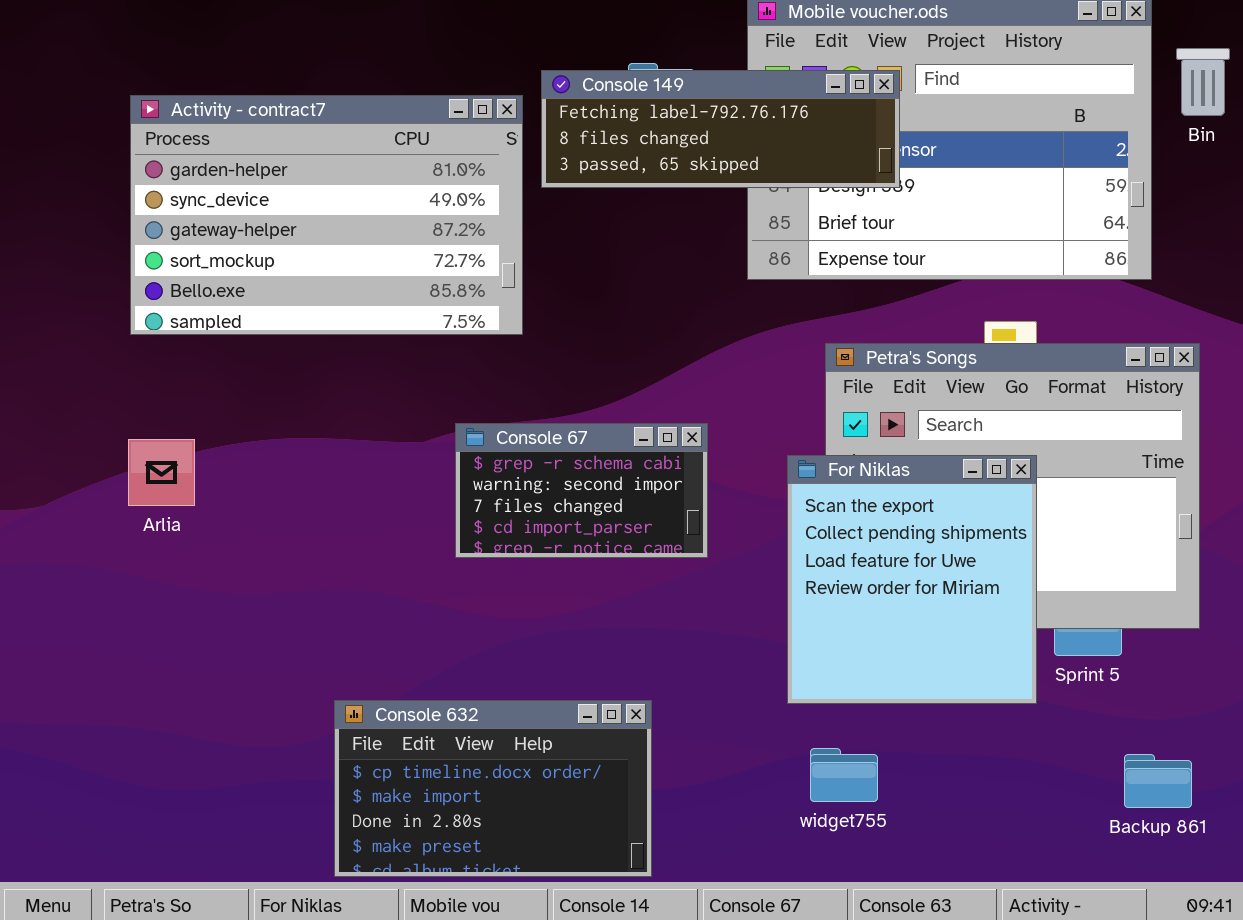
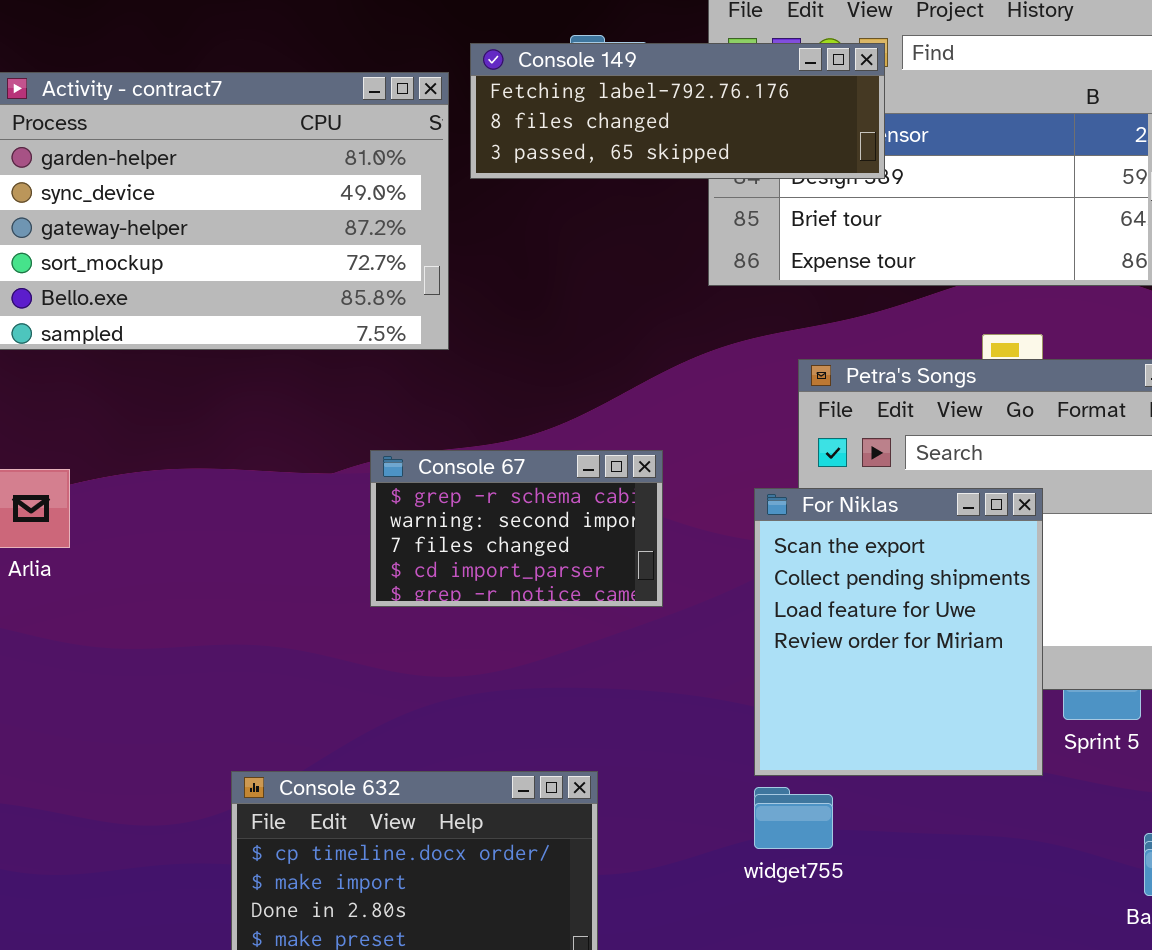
widget755: [810,748,878,802] -> [754,787,833,849], moved

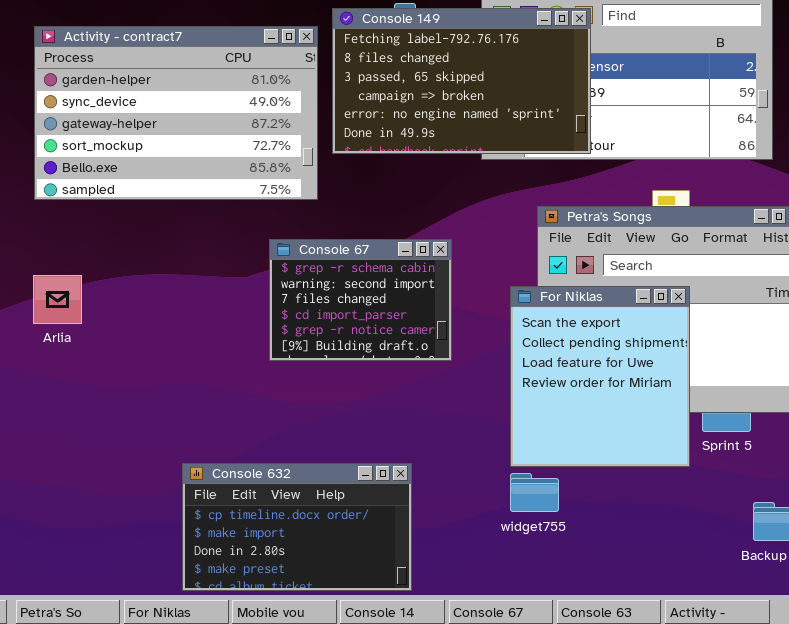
Console 149: [470,43,885,179] -> [332,8,591,154], resized
Console 67: [370,450,663,607] -> [269,239,452,361], resized

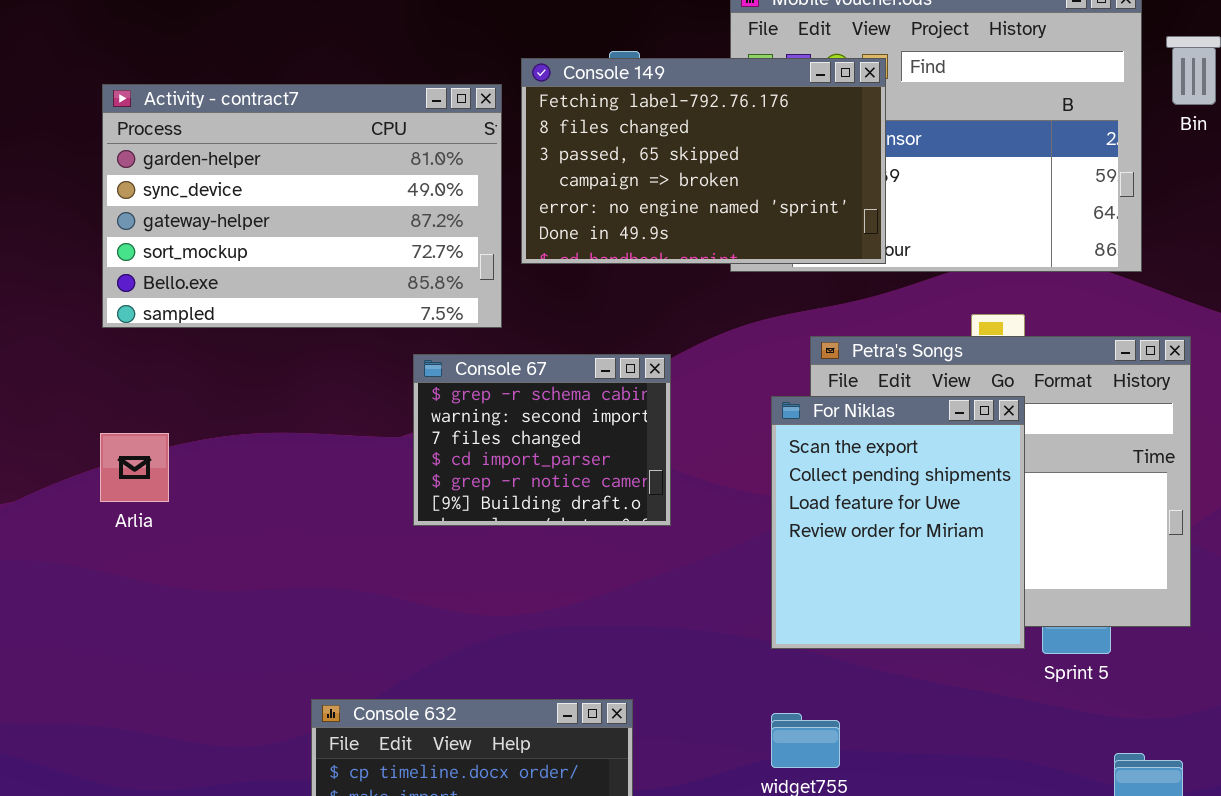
Console 67: [269,239,452,361] -> [413,354,671,526], moved
For Niklas: [510,286,690,467] -> [771,396,1025,649], moved

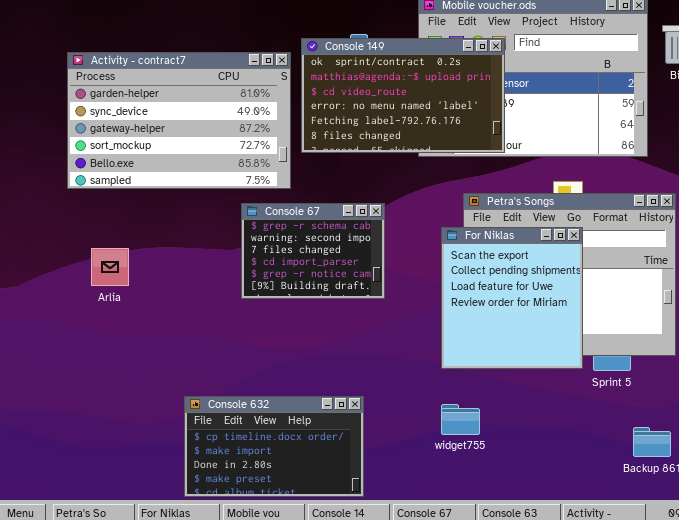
Console 149: [521,58,886,264] -> [301,38,505,153], scrolled up 4 rows
Arlia: [100,433,169,502] -> [91,248,129,286], moved

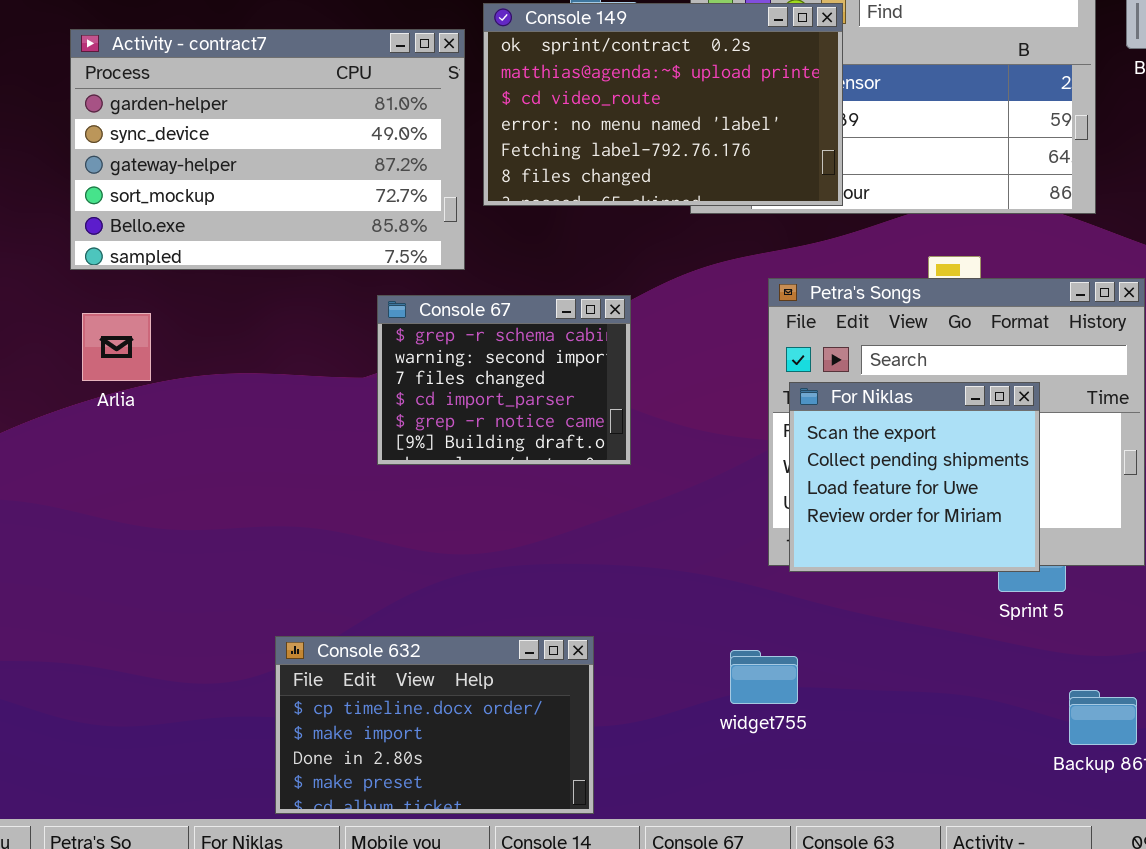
For Niklas: [441,227,583,369] -> [789,382,1040,572], moved, resized
Arlia: [91,248,129,286] -> [82,313,151,381], moved

